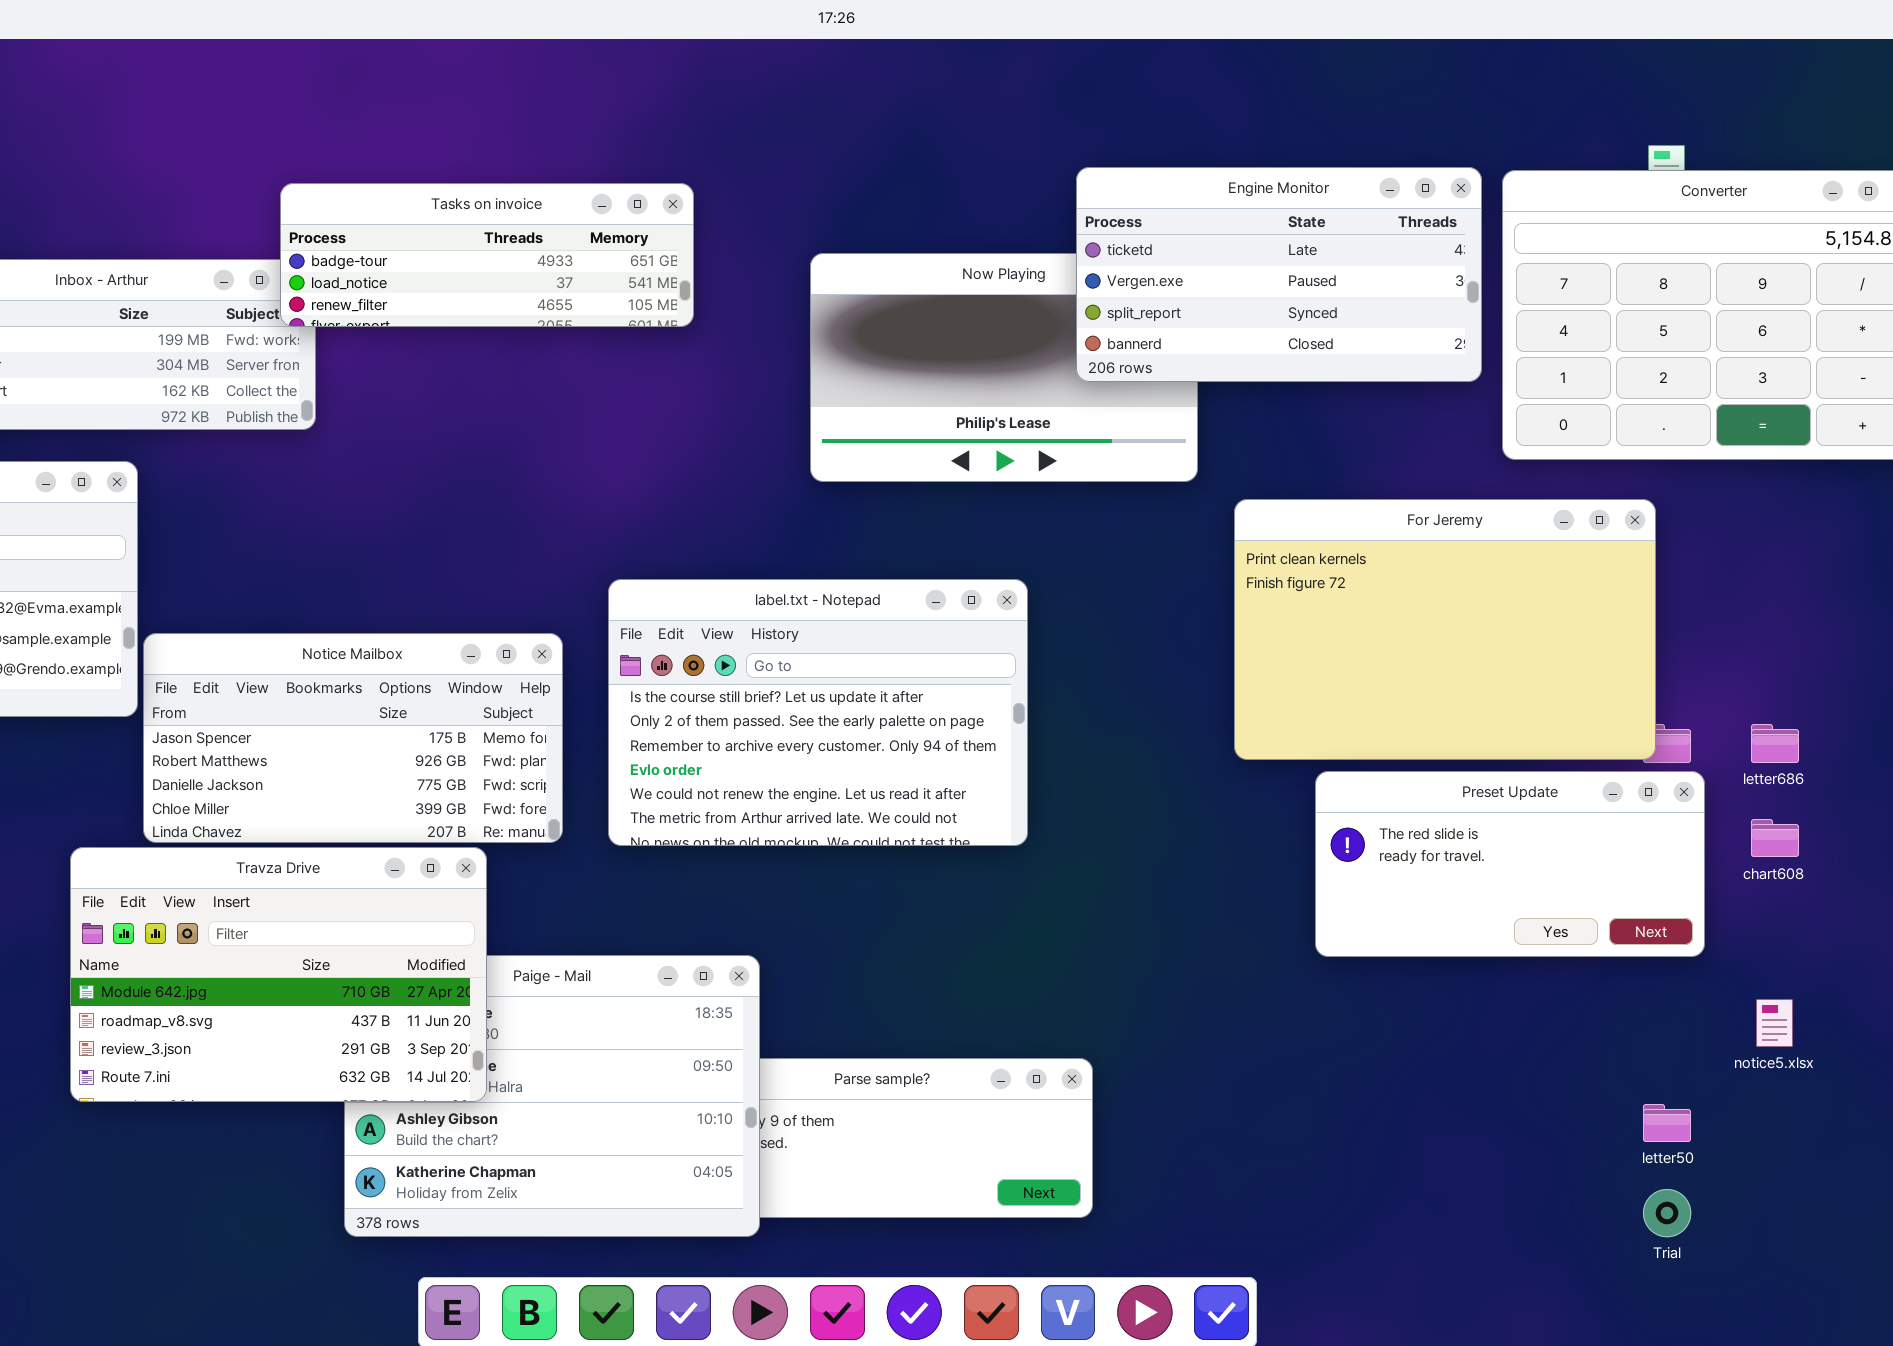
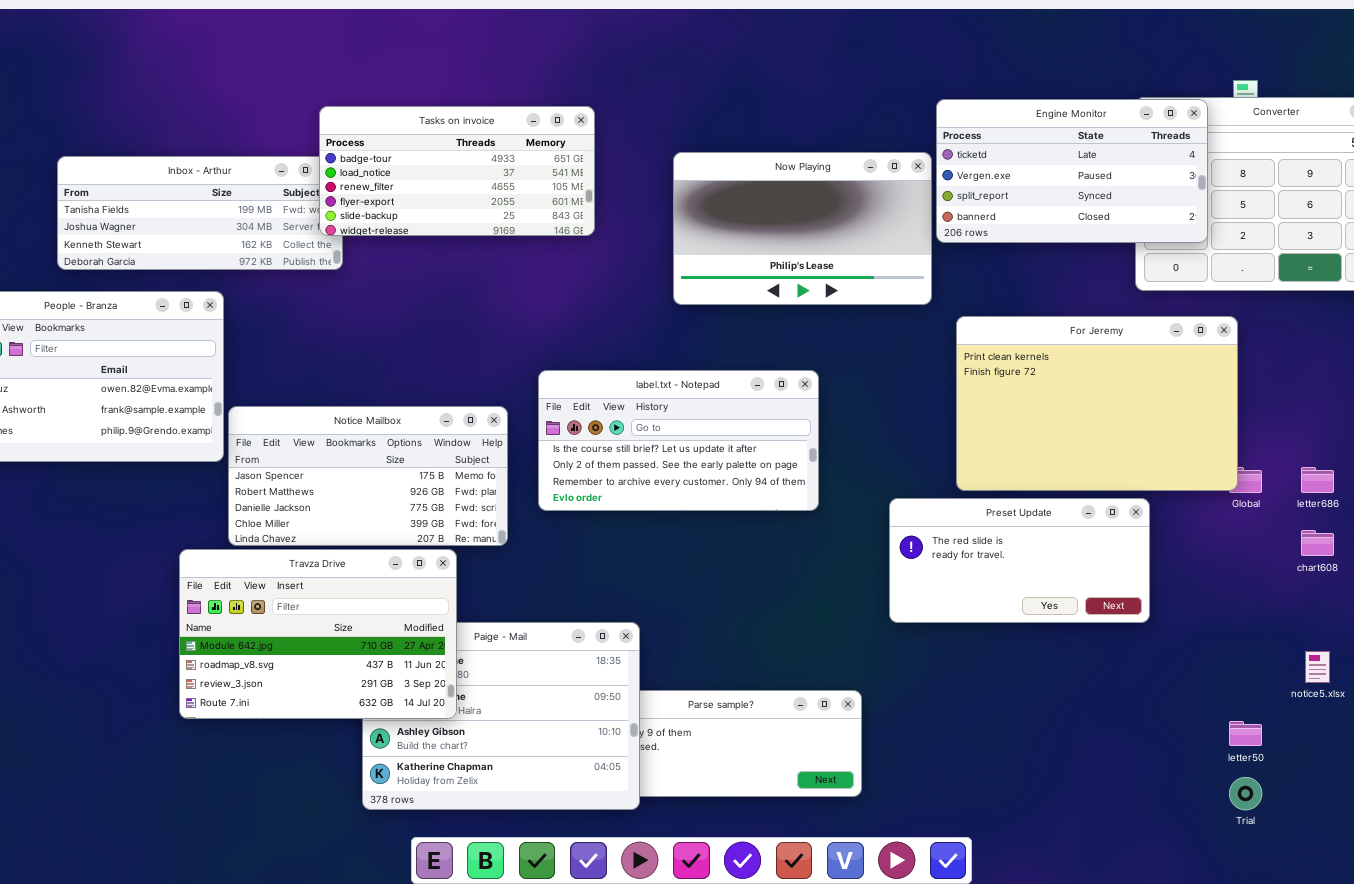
Engine Monitor: [1076,167,1482,382] -> [936,99,1208,243], moved
Tasks on invoice: [280,183,694,327] -> [319,106,595,236], resized
label.txt - Notepad: [608,579,1028,846] -> [538,370,819,511], resized
Preset Update: [1315,771,1705,957] -> [889,498,1150,623], moved

